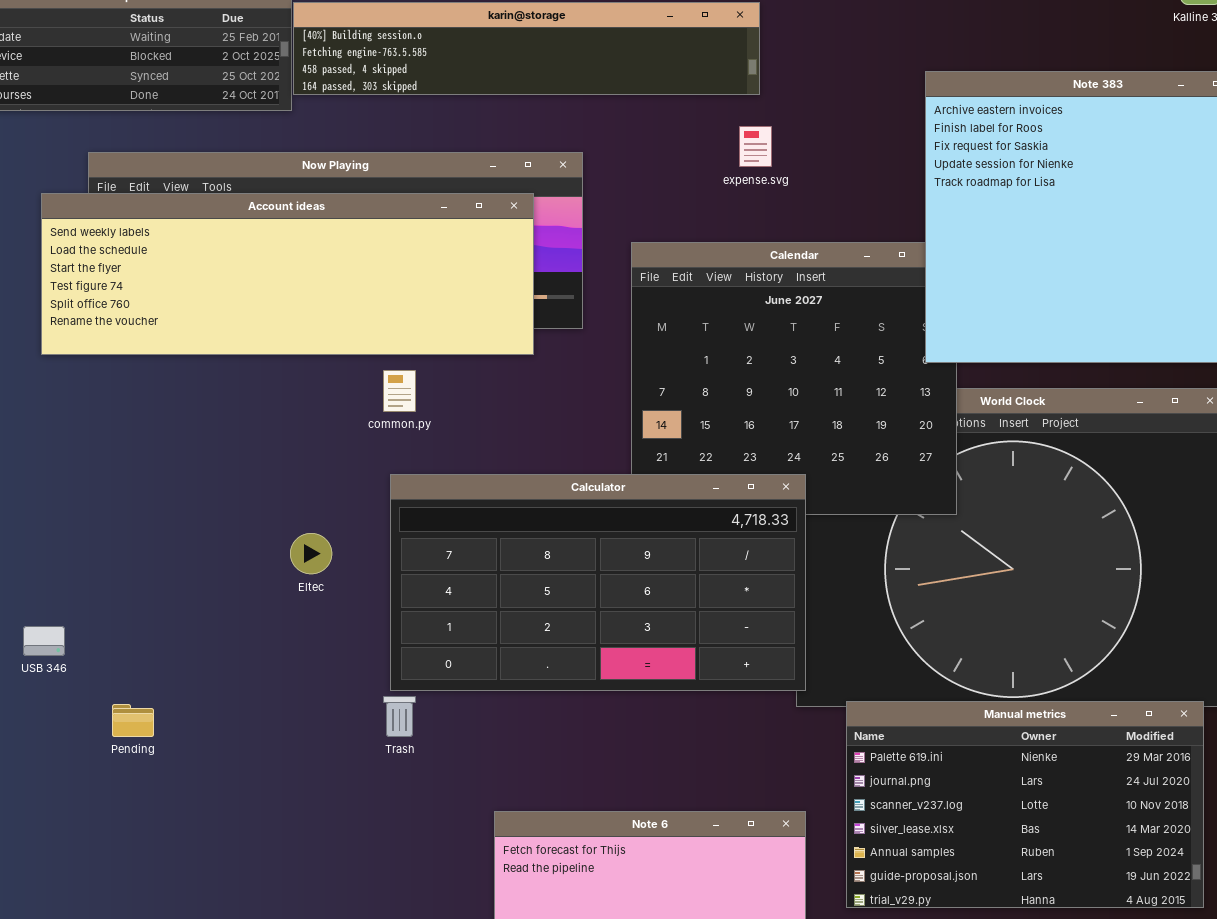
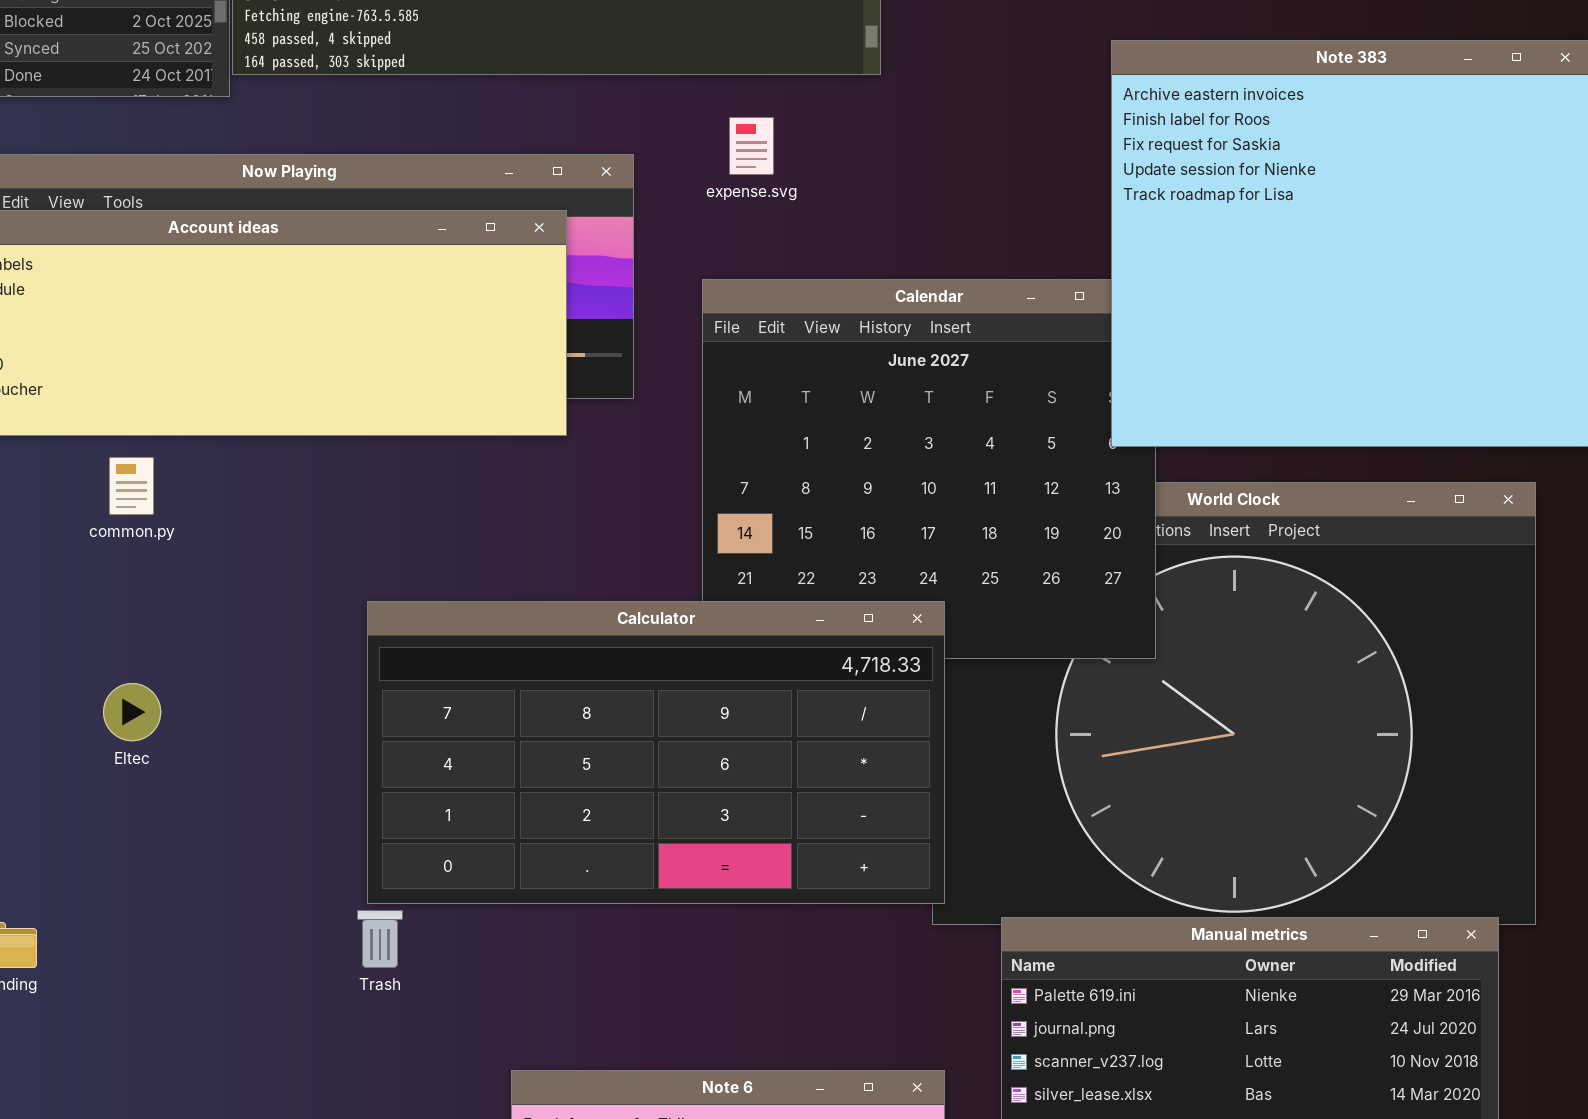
expense.svg: [739,126,772,167] -> [729,117,774,175], moved
common.py: [383,370,416,412] -> [109,457,154,515], moved
Eltec: [290,533,332,574] -> [103,683,161,741], moved

